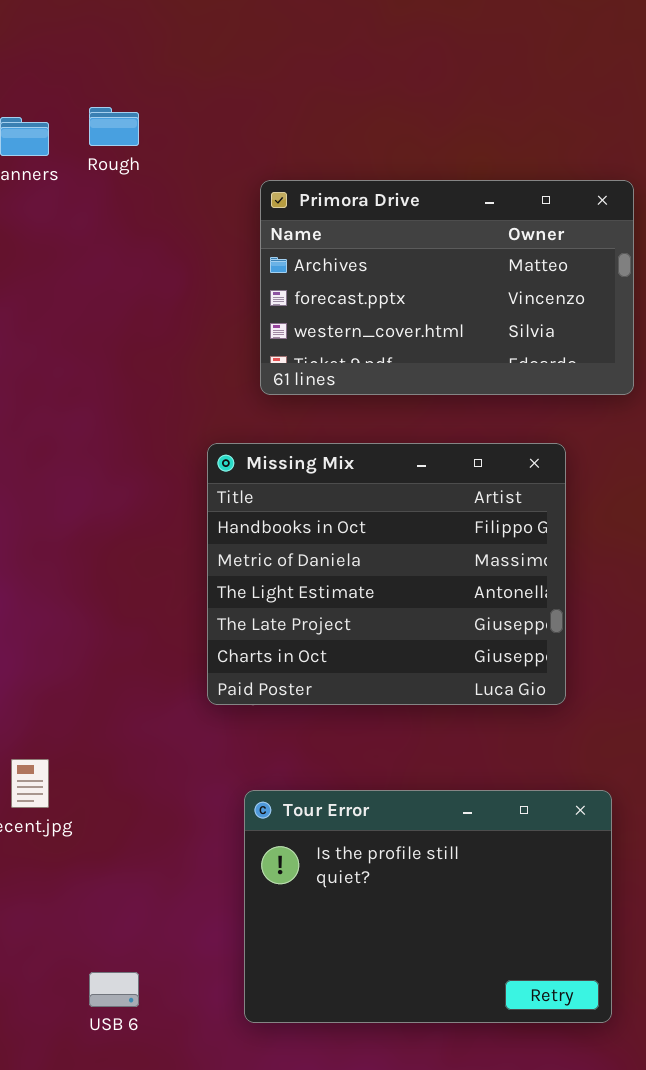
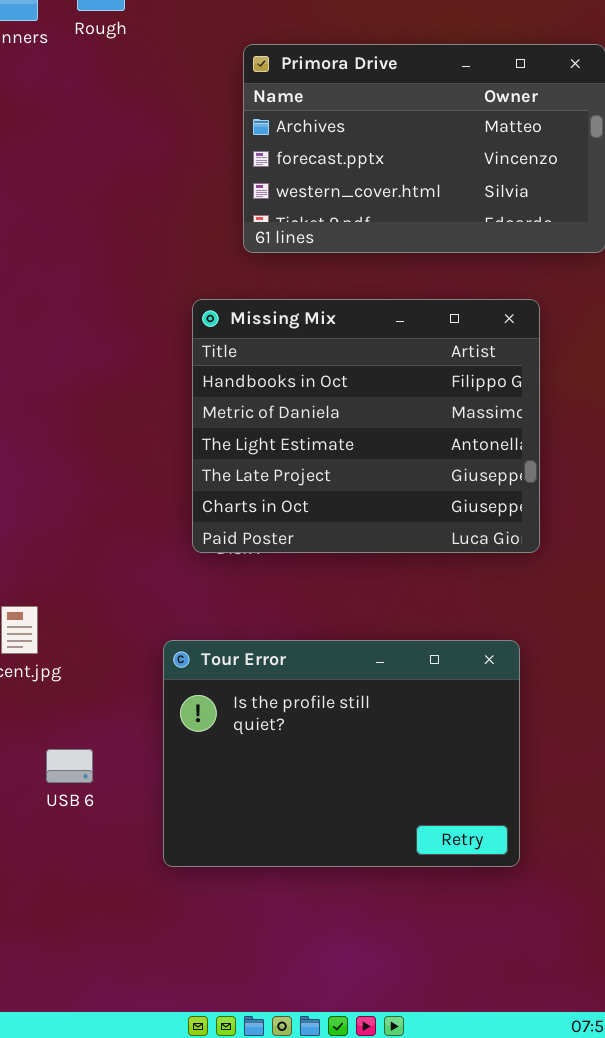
Tour Error: [244,790,612,1023] -> [163,640,520,867], moved
USB 6: [89,972,139,1007] -> [46,749,93,783], moved

